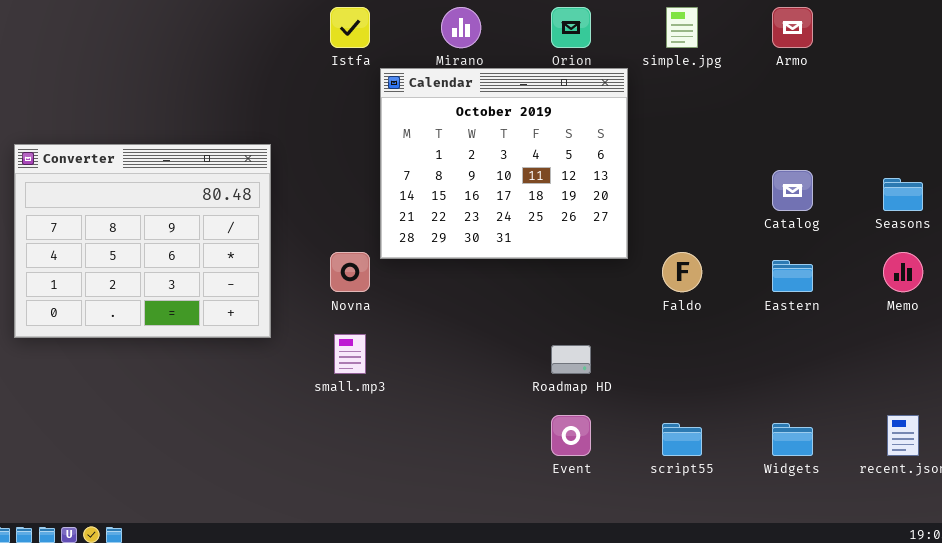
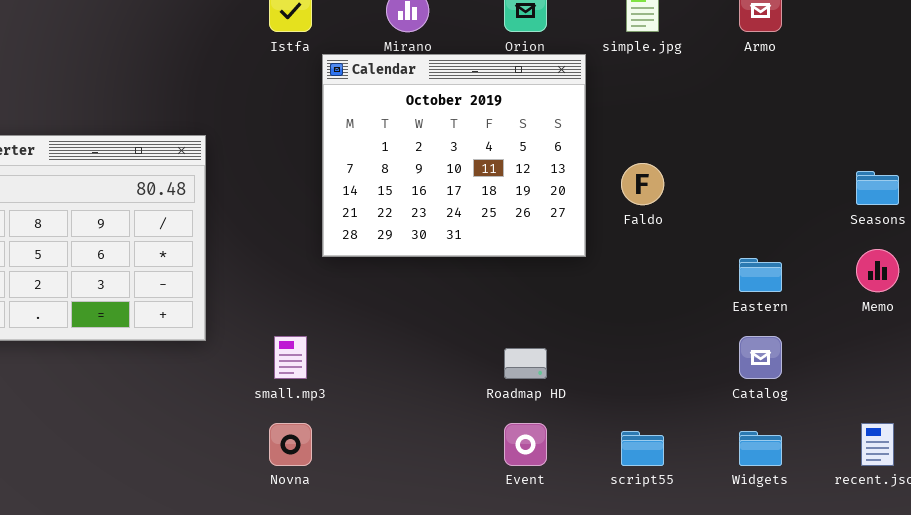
Catalog: [772,170,813,211] -> [739,336,782,379], moved
Novna: [330,252,370,292] -> [269,423,312,466], moved
Faldo: [662,252,702,292] -> [621,163,664,205], moved

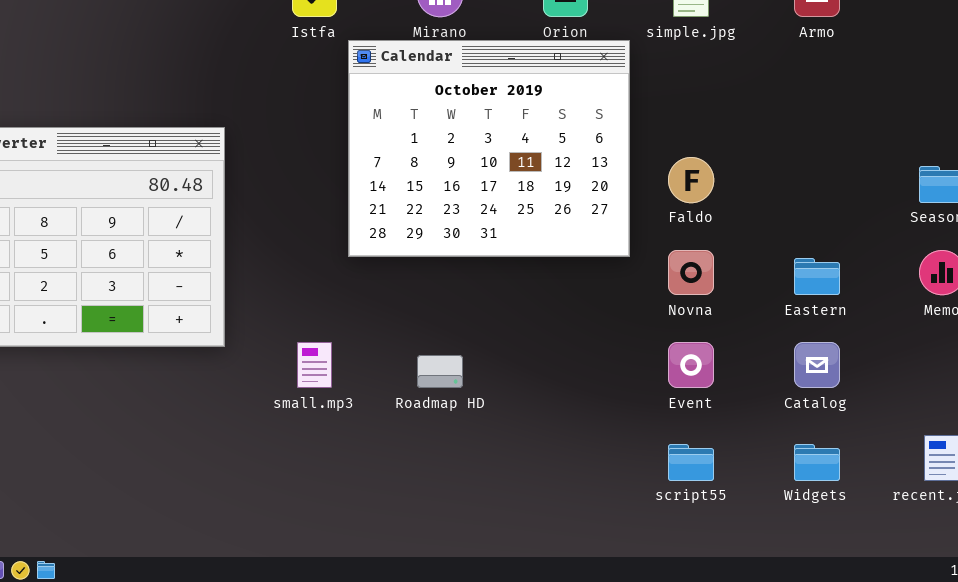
Roadmap HD: [504,348,547,379] -> [417,355,463,388], moved
Novna: [269,423,312,466] -> [668,250,714,295], moved
Event: [504,423,547,466] -> [668,342,714,388], moved

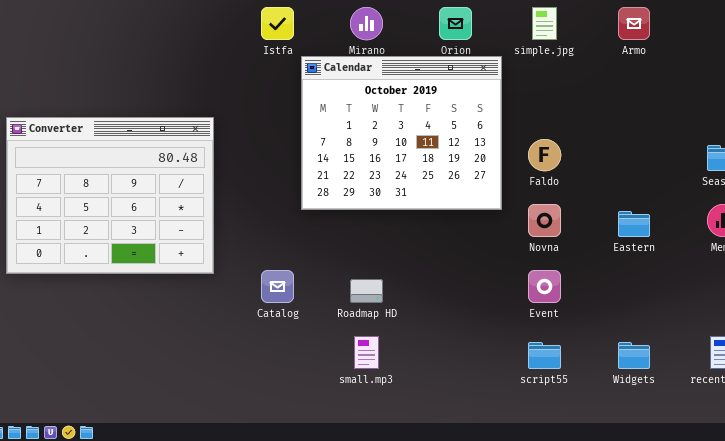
small.mp3: [297,342,332,388] -> [354,336,379,369], moved
Catalog: [794,342,840,388] -> [261,270,294,303], moved

